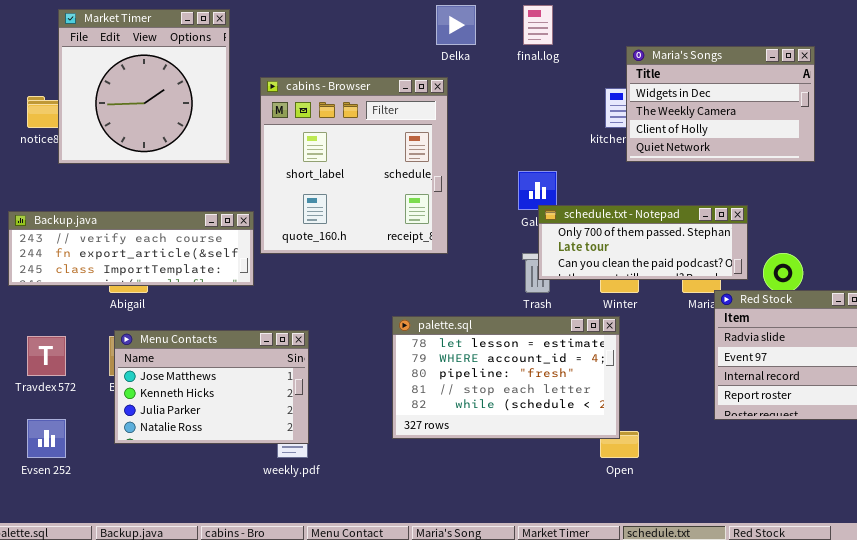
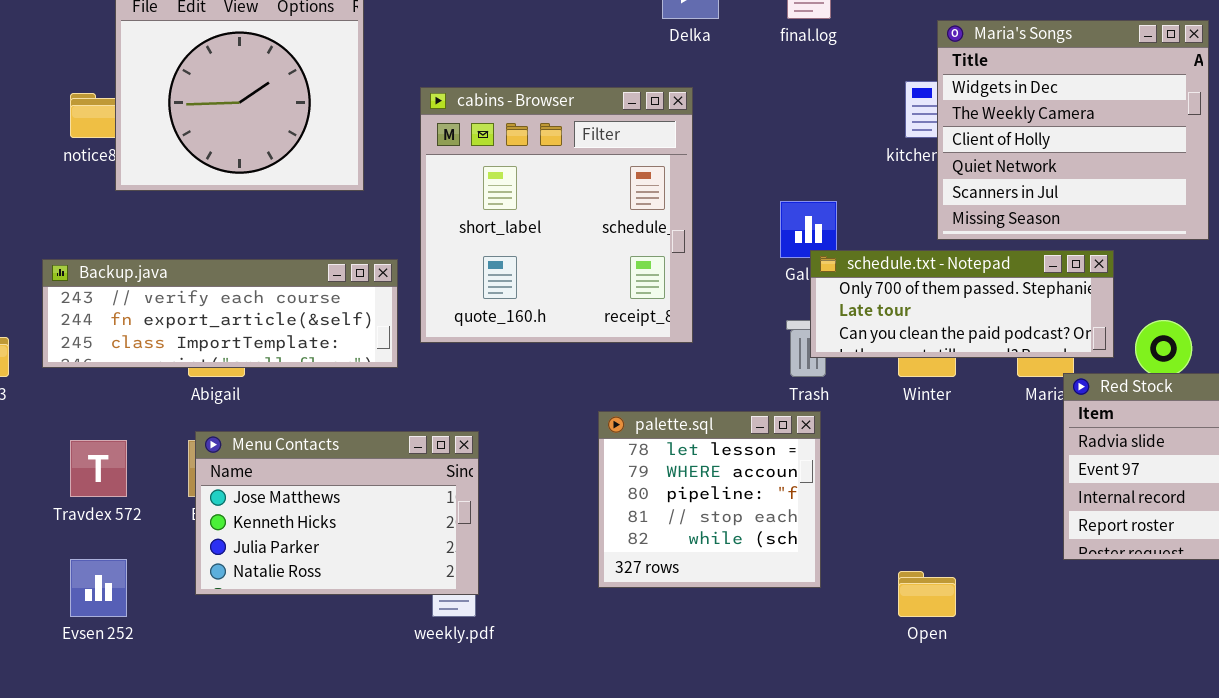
Maria's Songs: [626,46,815,162] -> [937,20,1209,240], resized
cabins - Browser: [260,77,448,254] -> [420,87,693,343], moved
palette.sql: [392,316,620,439] -> [598,411,821,588], resized

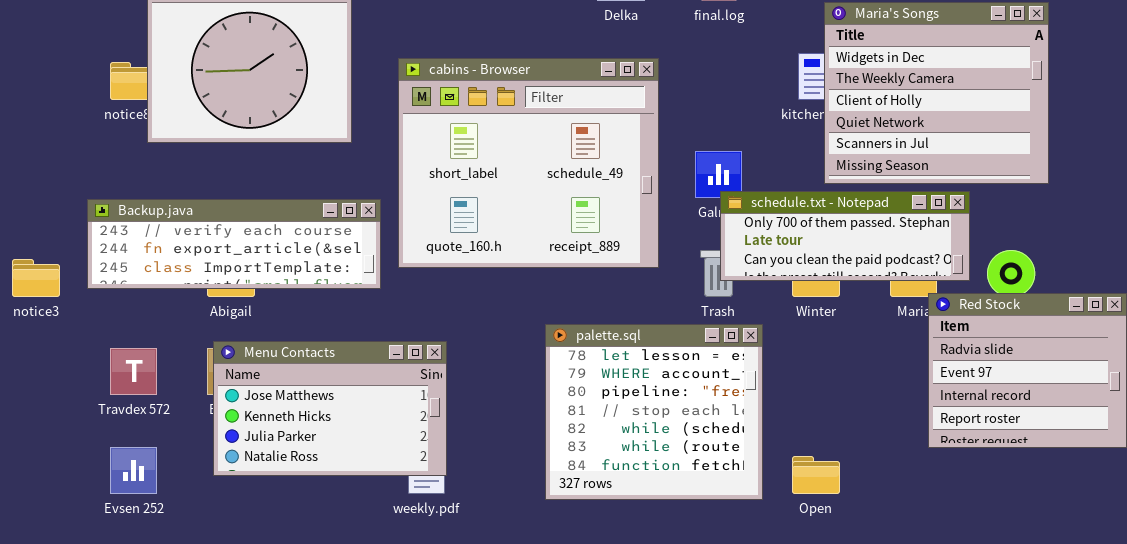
cabins - Browser: [420,87,693,343] -> [398,58,659,268], resized
palette.sql: [598,411,821,588] -> [545,324,763,500], resized

